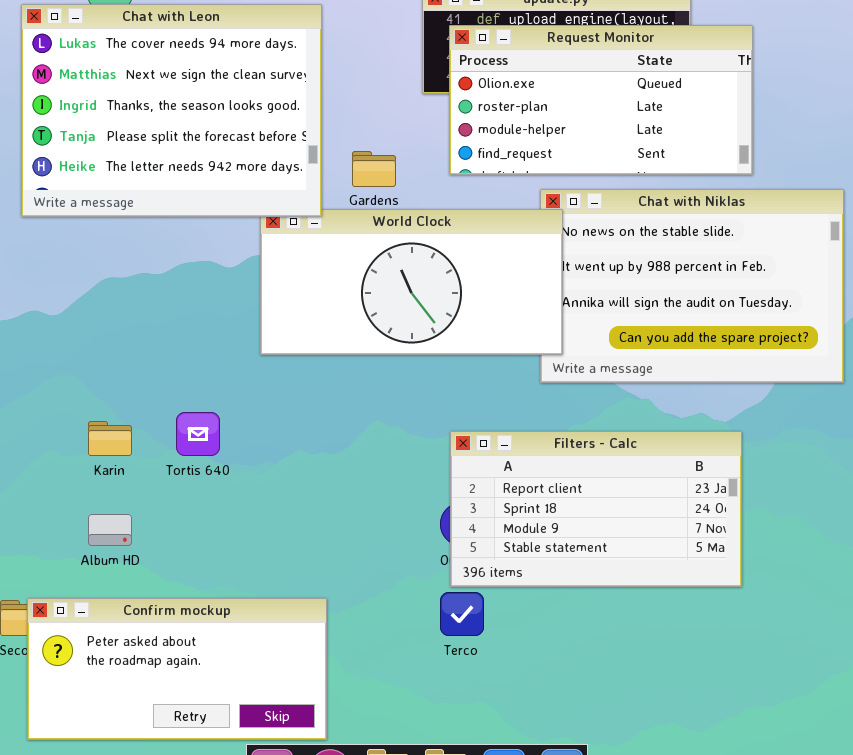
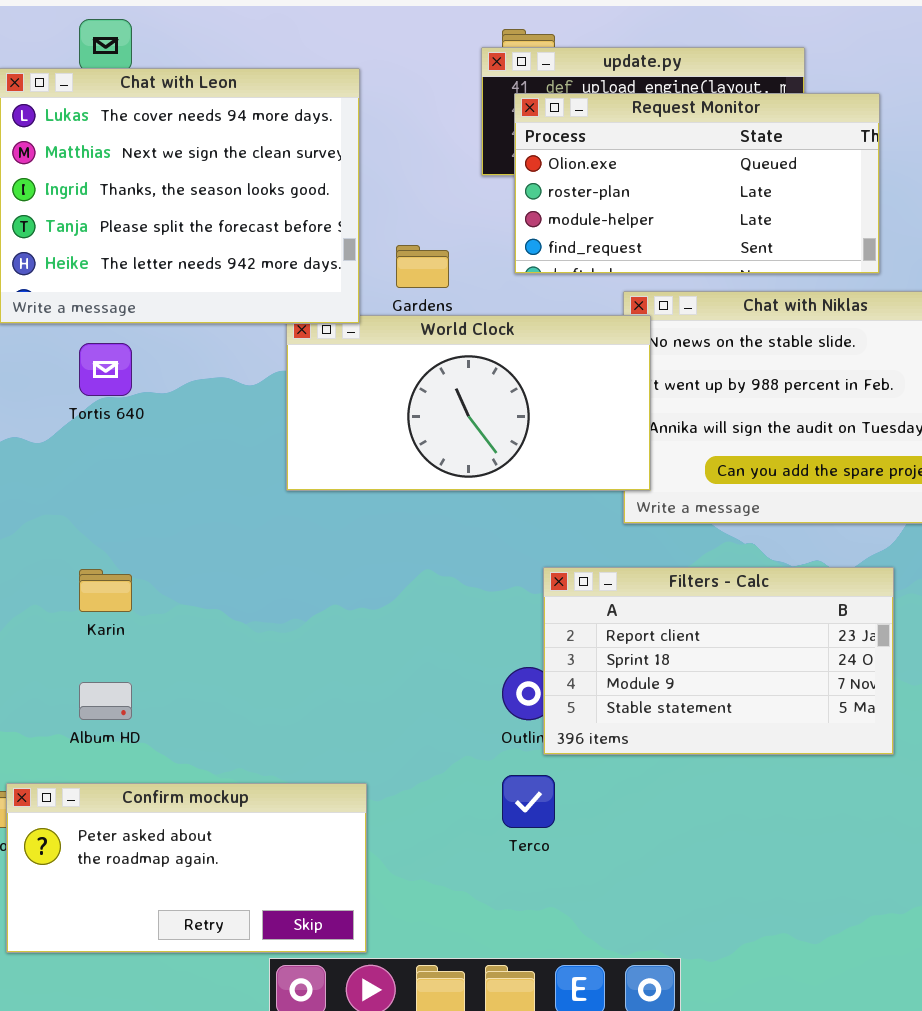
Tortis 640: [176,412,220,456] -> [79,343,132,396], moved
Filters - Calc: [450,431,742,587] -> [543,567,894,755], moved

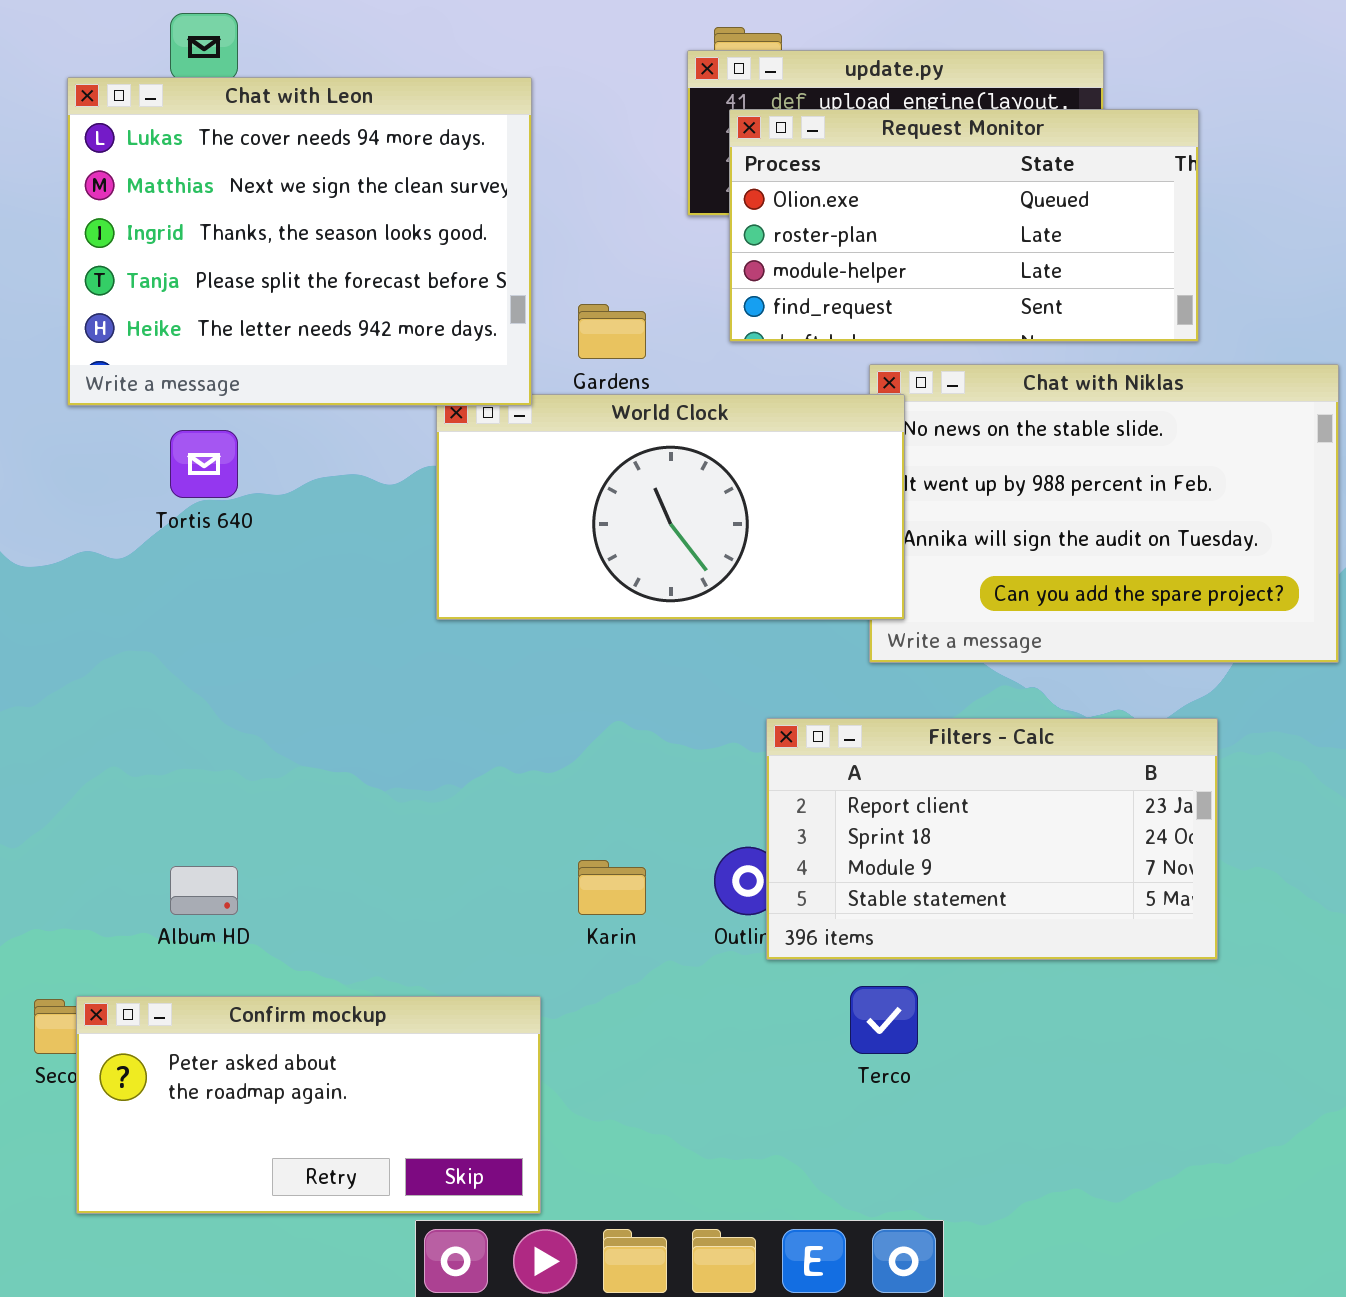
Karin: [79,569,132,612] -> [578,860,646,915], moved
Terco: [502,775,555,828] -> [850,986,918,1054], moved

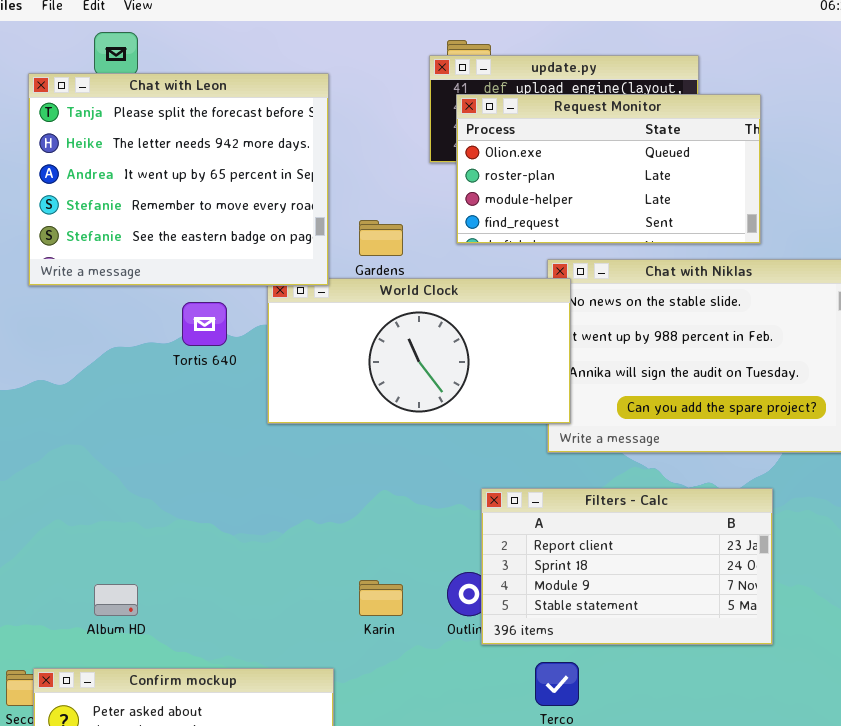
Chat with Leon: [67,77,532,406] -> [28,73,329,286], scrolled down 3 rows
Tortis 640: [170,430,238,498] -> [182,302,227,346], moved

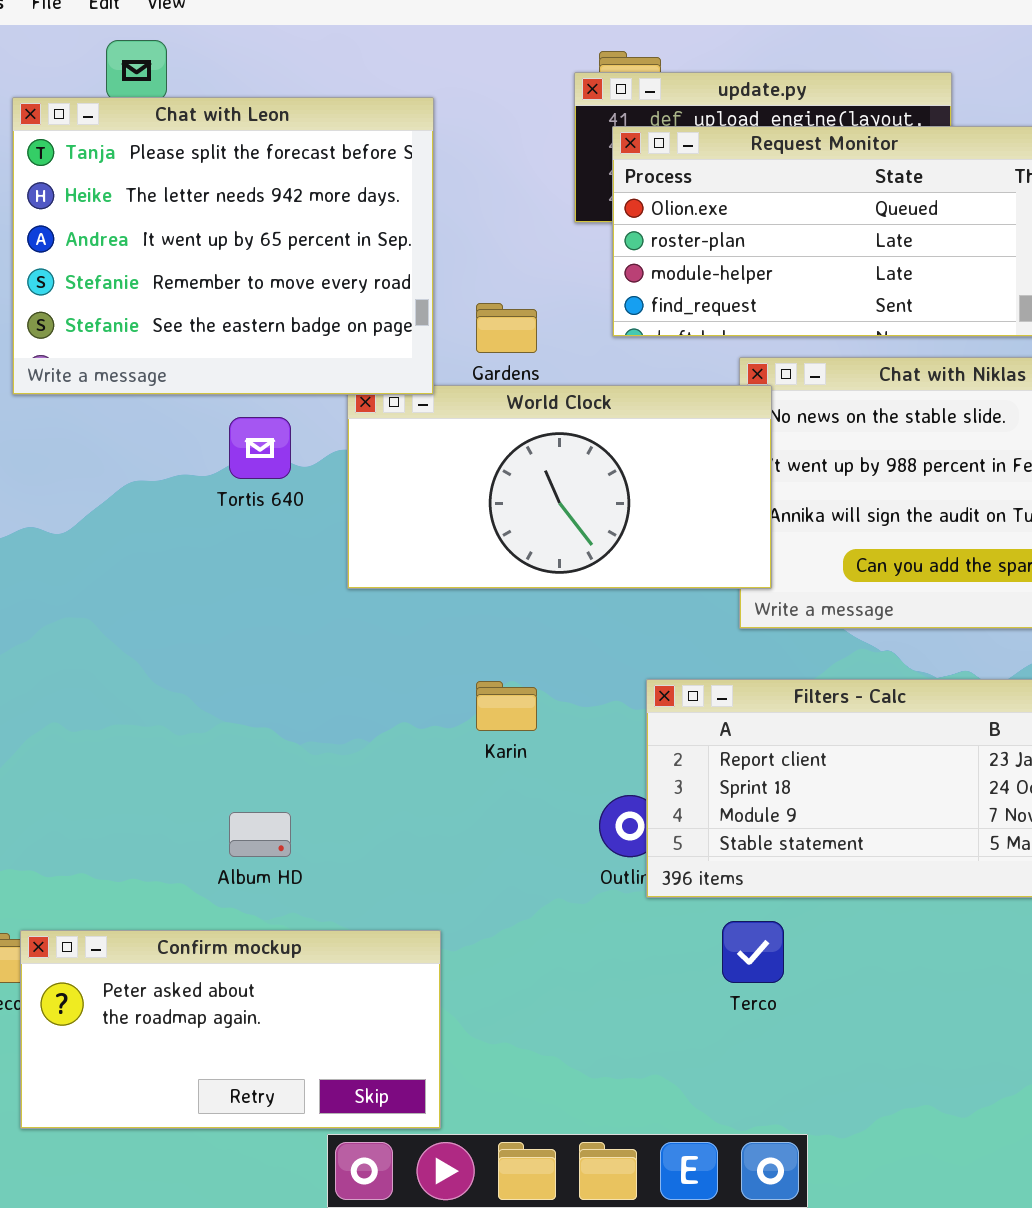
Karin: [359,580,403,616] -> [476,681,537,731], moved
Album HD: [94,584,138,616] -> [229,812,291,857], moved

